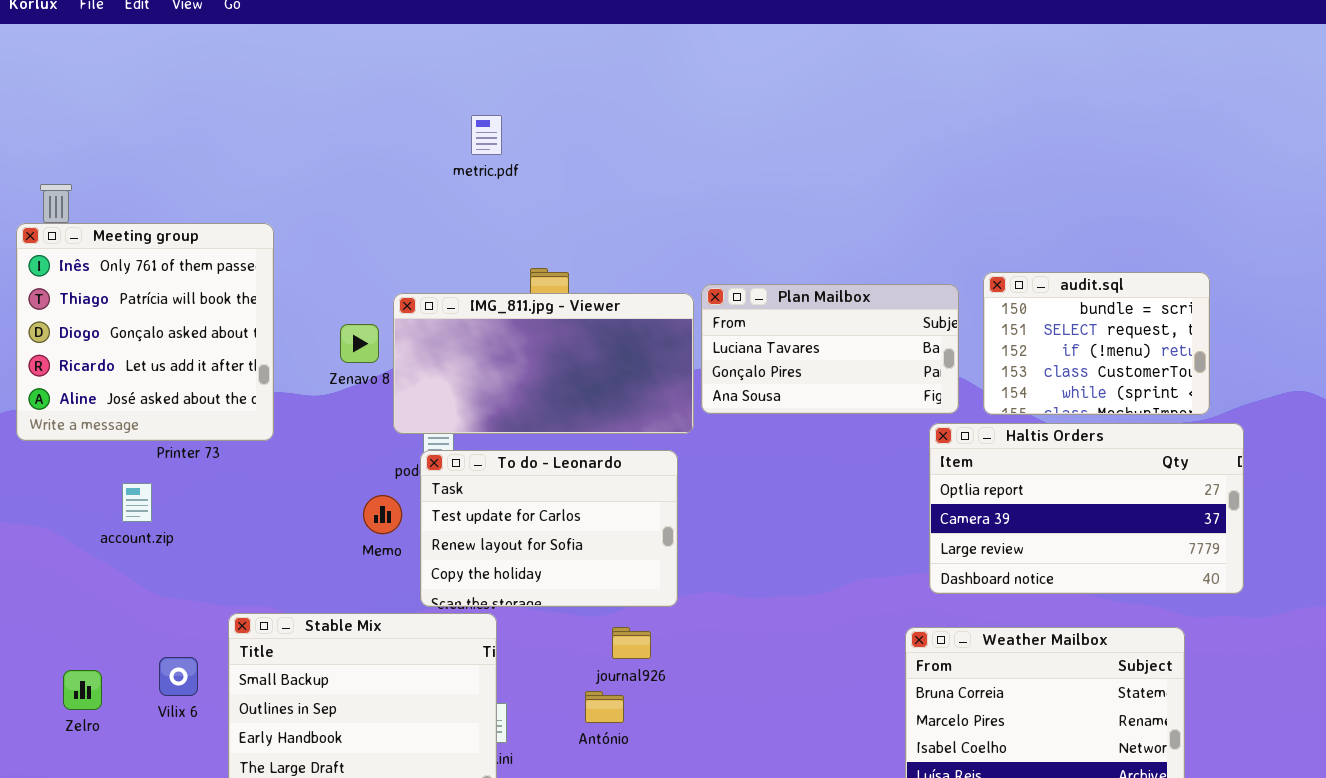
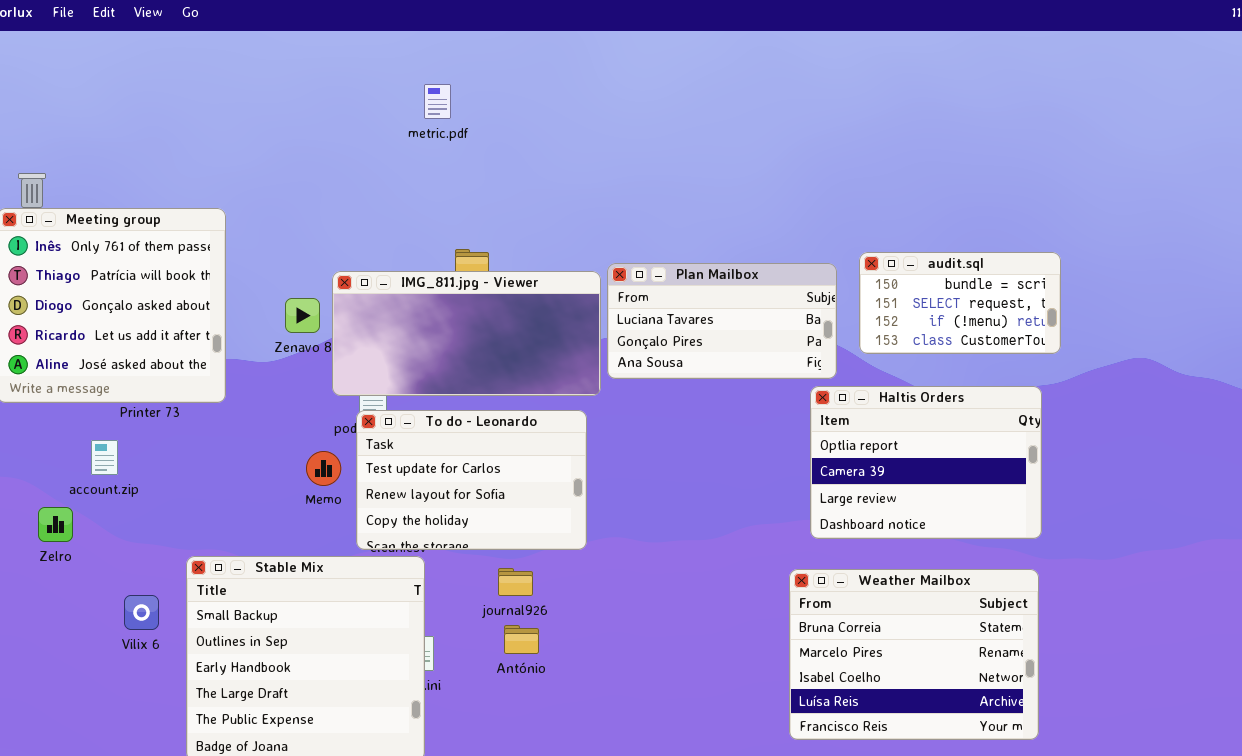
metric.pdf: [471,115,502,155] -> [424,84,451,119], moved
audit.sql: [983,272,1210,415] -> [859,252,1061,354], resized
Haltis Orders: [929,423,1244,594] -> [810,386,1042,539], resized
journal926: [612,627,651,659] -> [498,568,533,596], moved
Zelro: [63,670,102,710] -> [38,507,73,542], moved

